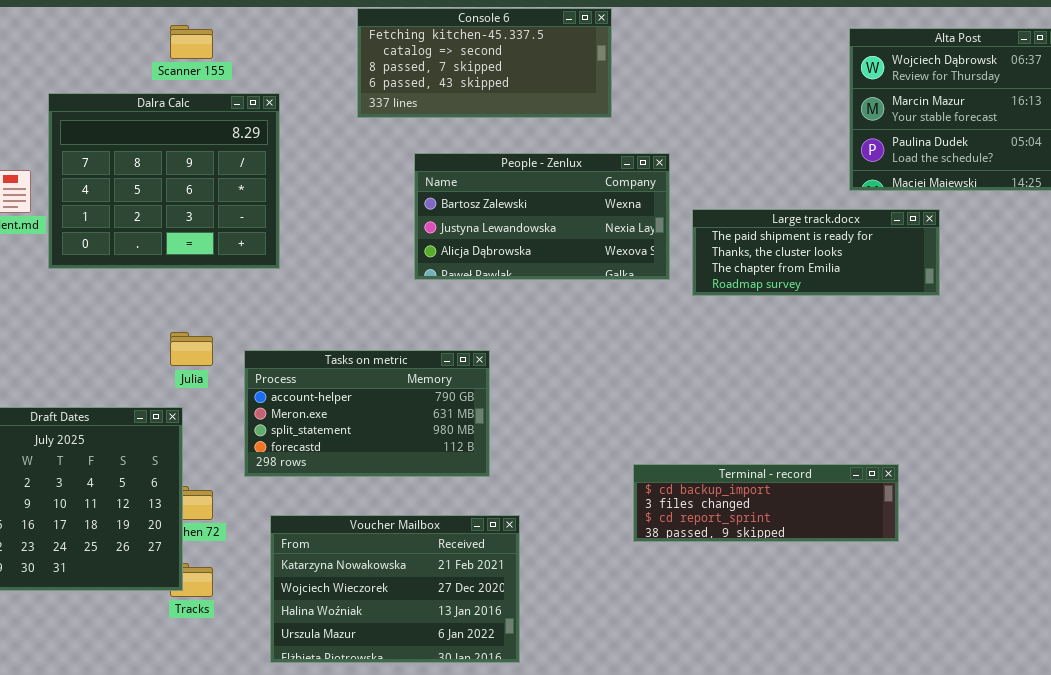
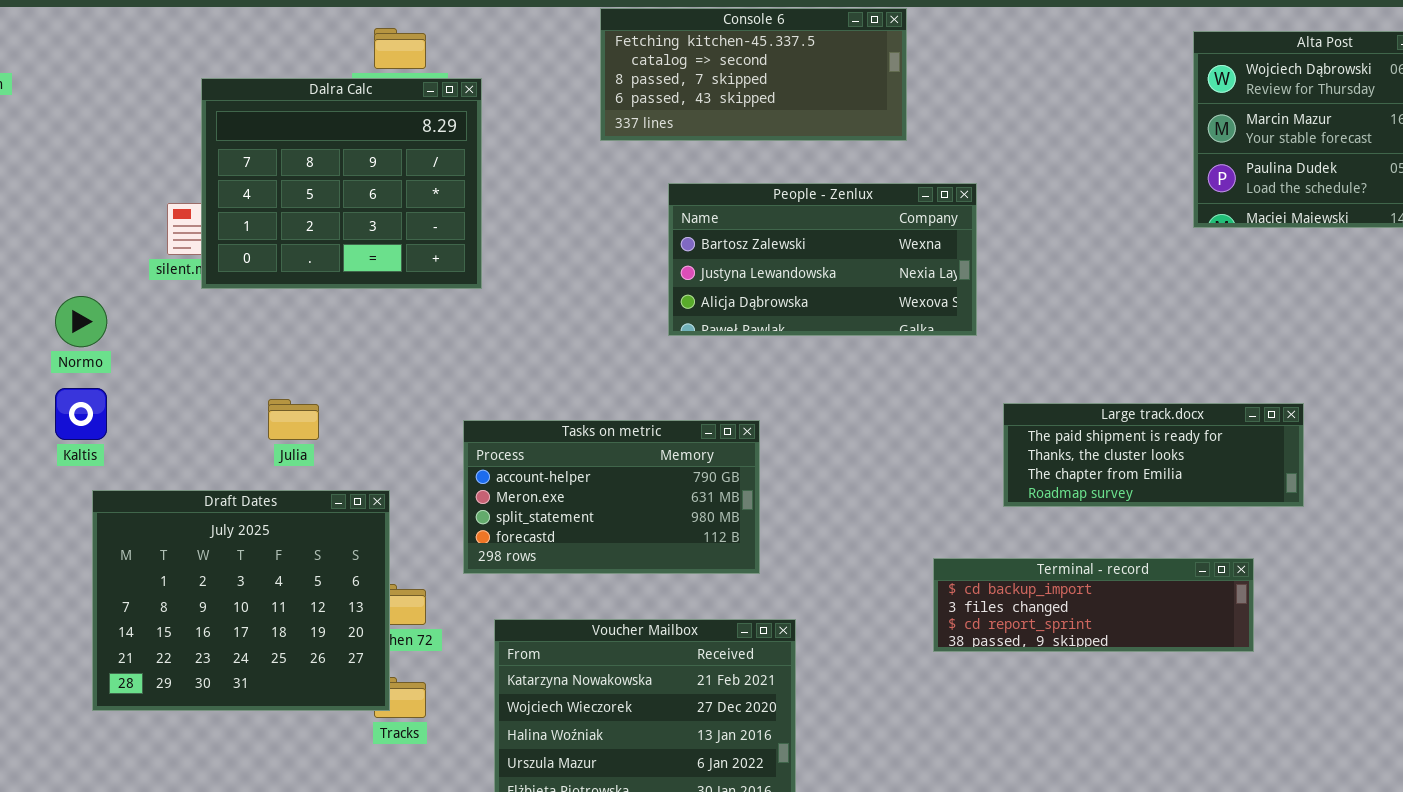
Dalra Calc: [48,93,280,269] -> [201,78,482,289], moved
Large track.docx: [692,209,940,296] -> [1003,403,1304,507], moved
Julia: [170,332,213,366] -> [268,399,319,440], moved

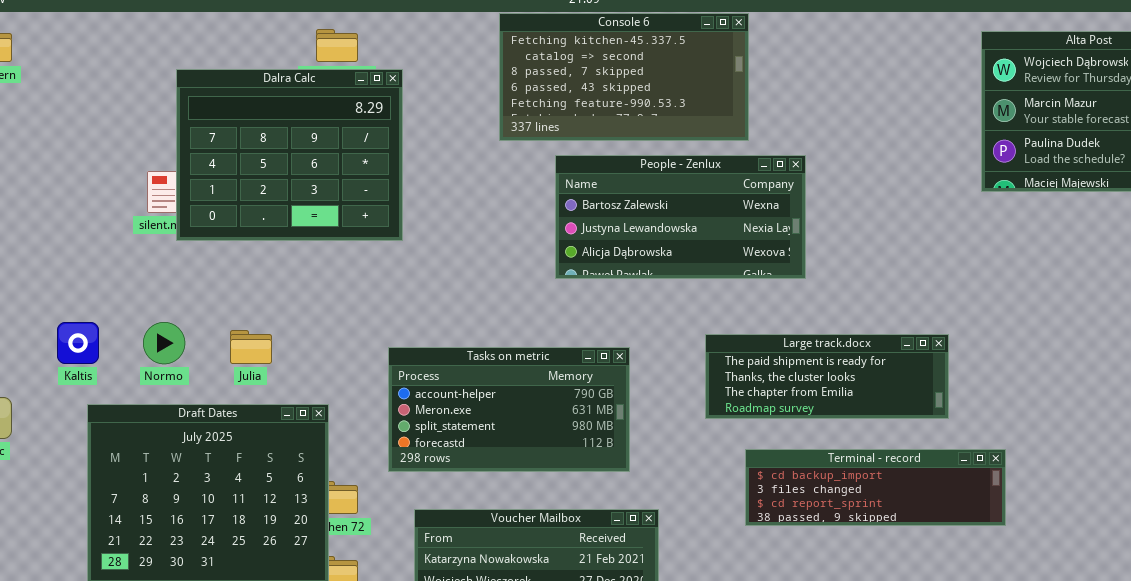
Console 6: [600,8,907,141] -> [499,13,749,141], resized
Normo: [55,296,107,347] -> [143,322,185,364], moved
Large track.docx: [1003,403,1304,507] -> [705,334,949,419], moved
Terminal - record: [933,558,1254,652] -> [745,449,1006,526], moved

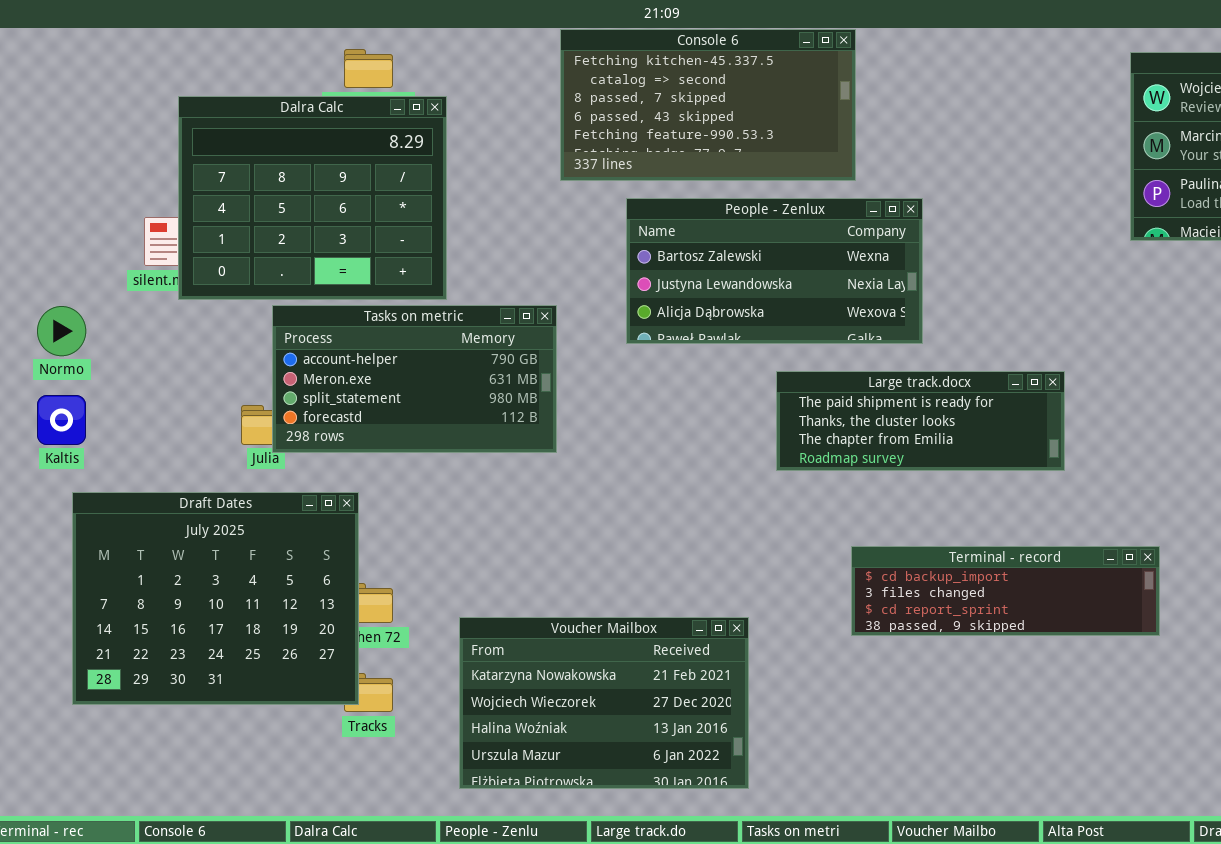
Normo: [143,322,185,364] -> [37,306,86,356], moved
Large track.docx: [705,334,949,419] -> [776,371,1065,471], moved
Tasks on metric: [388,347,630,472] -> [272,305,557,453], moved

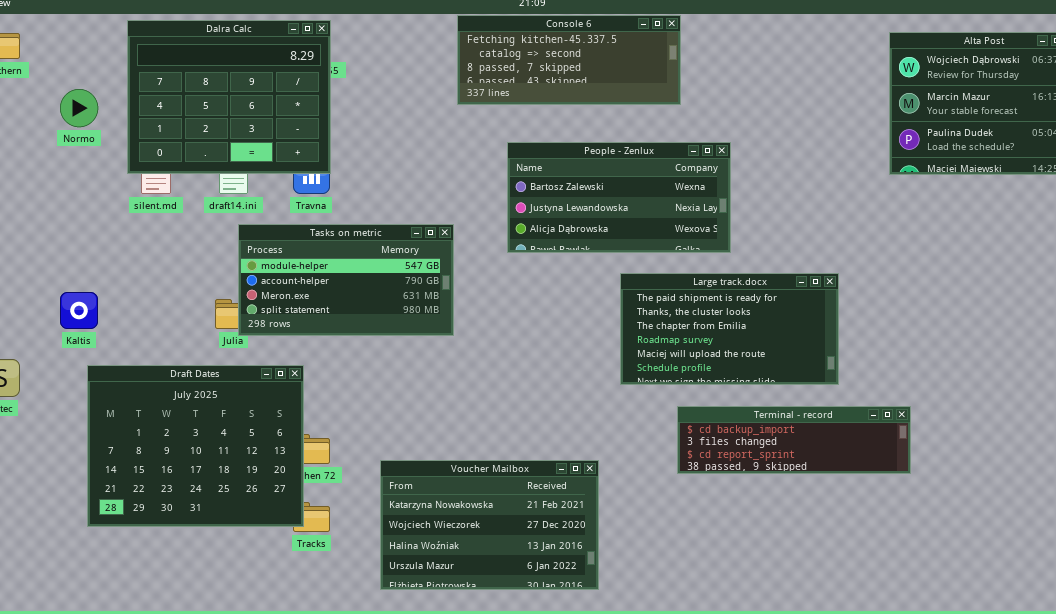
Console 6: [560,29,856,181] -> [457,15,681,105], resized
Dalra Calc: [178,96,447,300] -> [127,20,331,174], moved
Tasks on metric: [272,305,557,453] -> [238,224,454,336], scrolled up 1 row
Normo: [37,306,86,356] -> [60,89,98,127], moved
Large track.docx: [776,371,1065,471] -> [620,273,839,385], resized

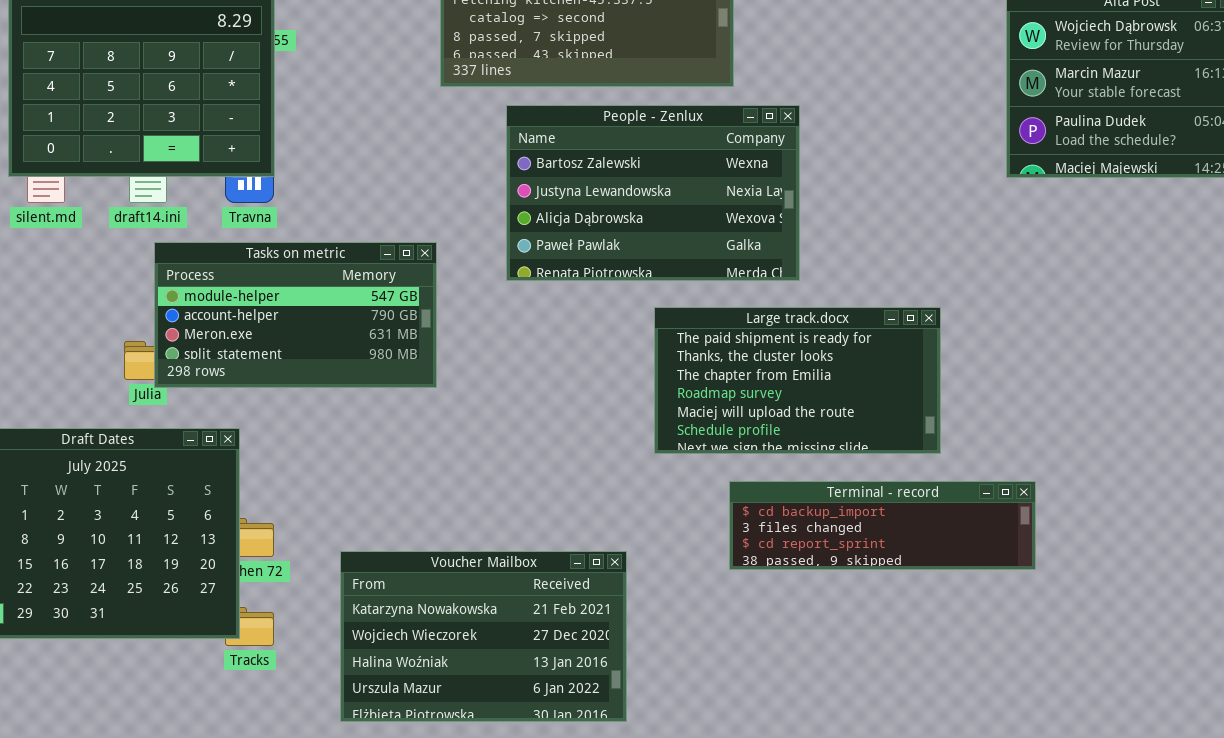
People - Zenlux: [507,142,731,253] -> [506,105,800,281], resized

